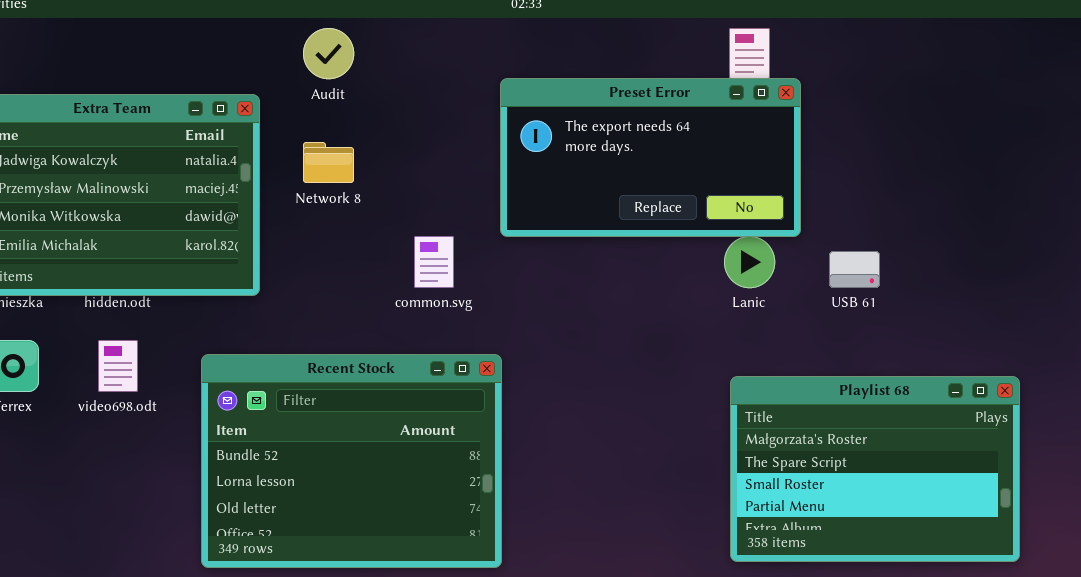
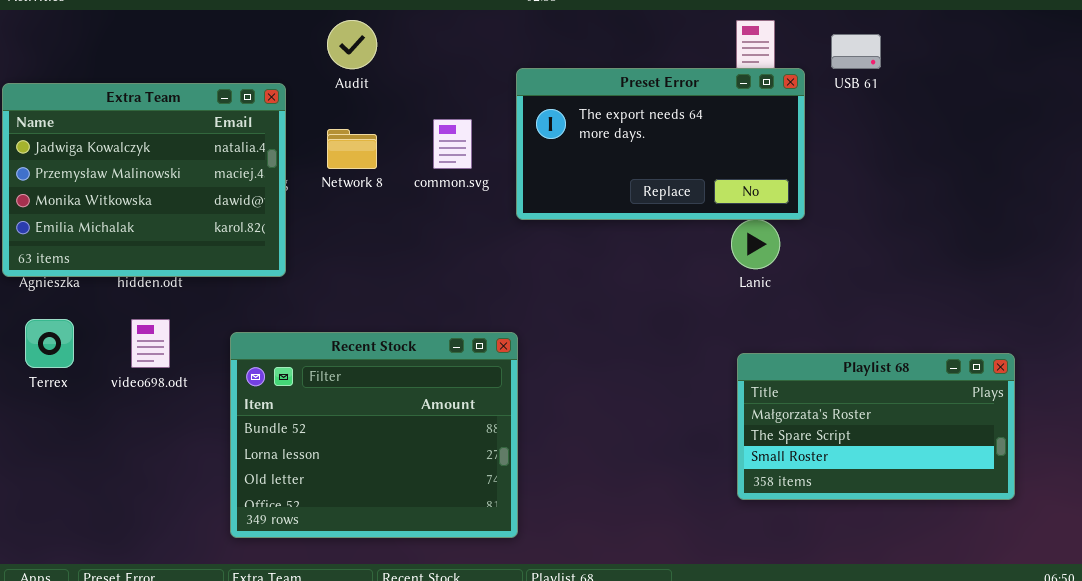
common.svg: [414,236,454,288] -> [433,119,472,169], moved
USB 61: [829,251,880,288] -> [831,34,881,69], moved
Playlist 68: [730,376,1020,562] -> [737,353,1015,500], resized

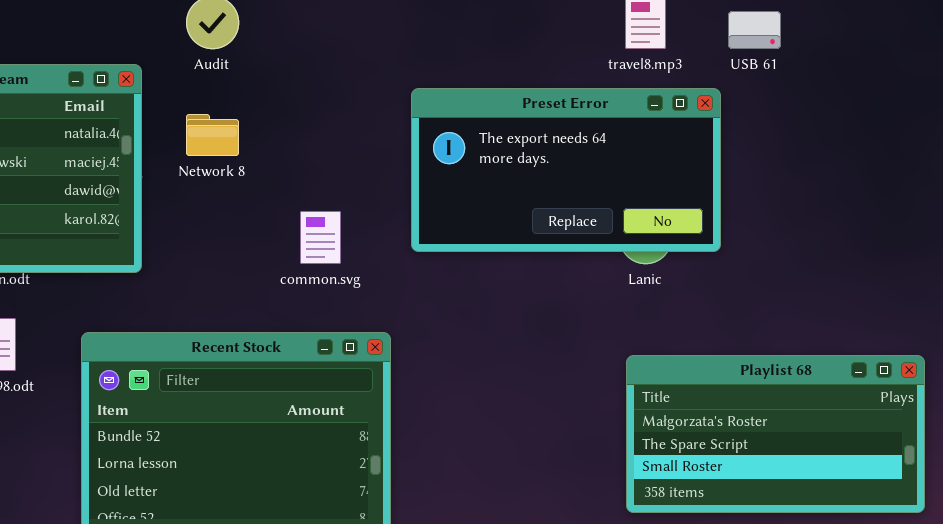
Preset Error: [516,68,805,220] -> [411,88,721,252], moved
common.svg: [433,119,472,169] -> [300,211,341,264], moved

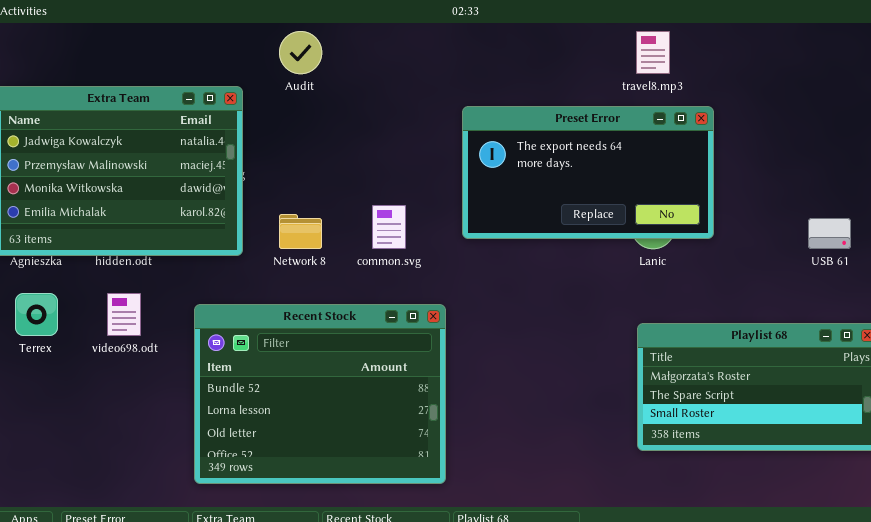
USB 61: [728,11,781,49] -> [808,218,851,249], moved
Network 8: [186,114,239,156] -> [279,214,322,249], moved

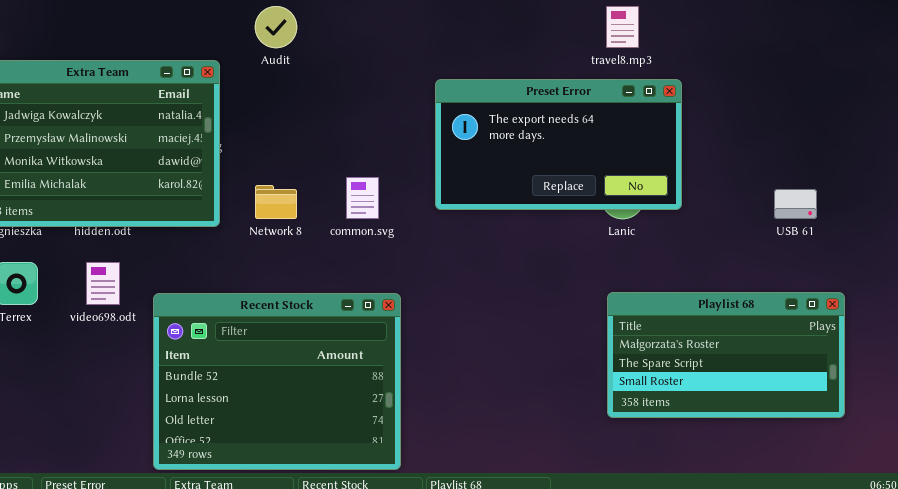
Recent Stock: [194,304,446,484] -> [153,293,401,470], moved

